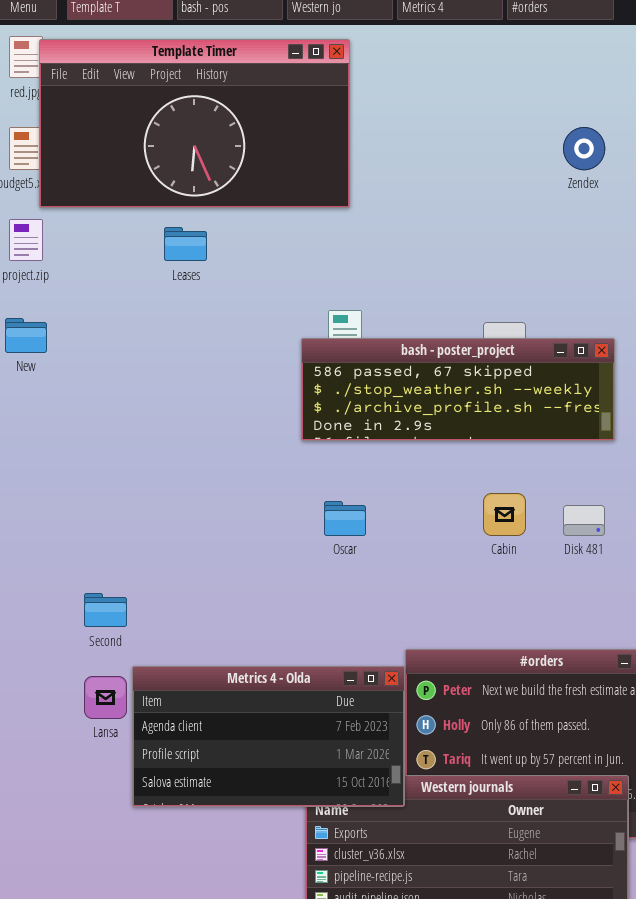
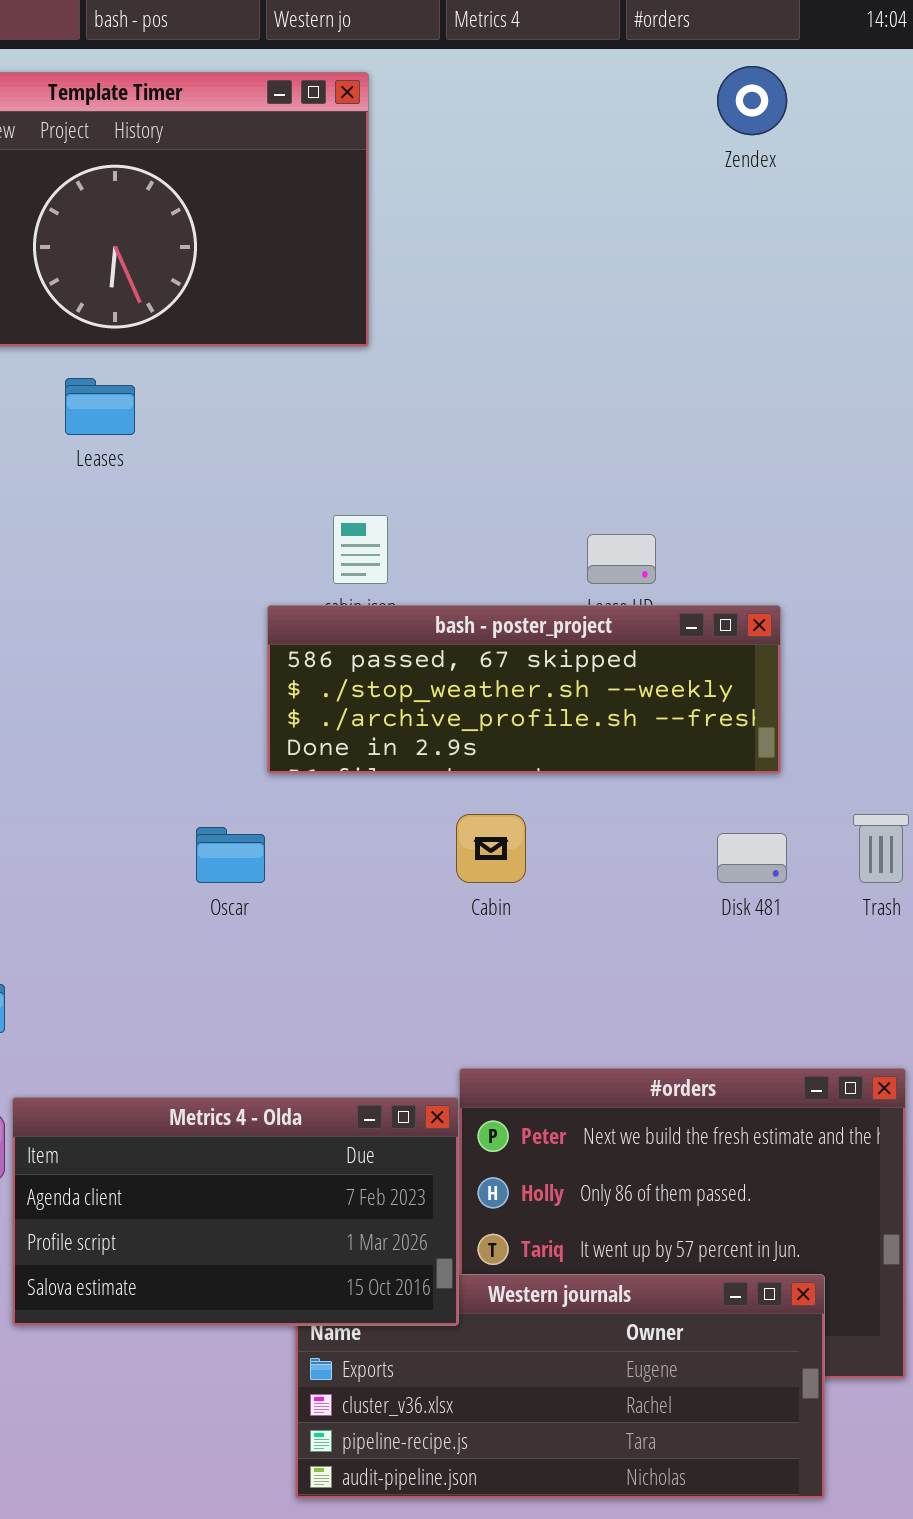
Zendex: [563,127,605,170] -> [717,66,787,135], moved
bash - poster_project: [301,338,615,441] -> [267,605,781,774], moved
Cabin: [483,493,526,536] -> [456,814,526,883], moved
Oscar: [324,501,366,536] -> [196,827,265,883], moved

